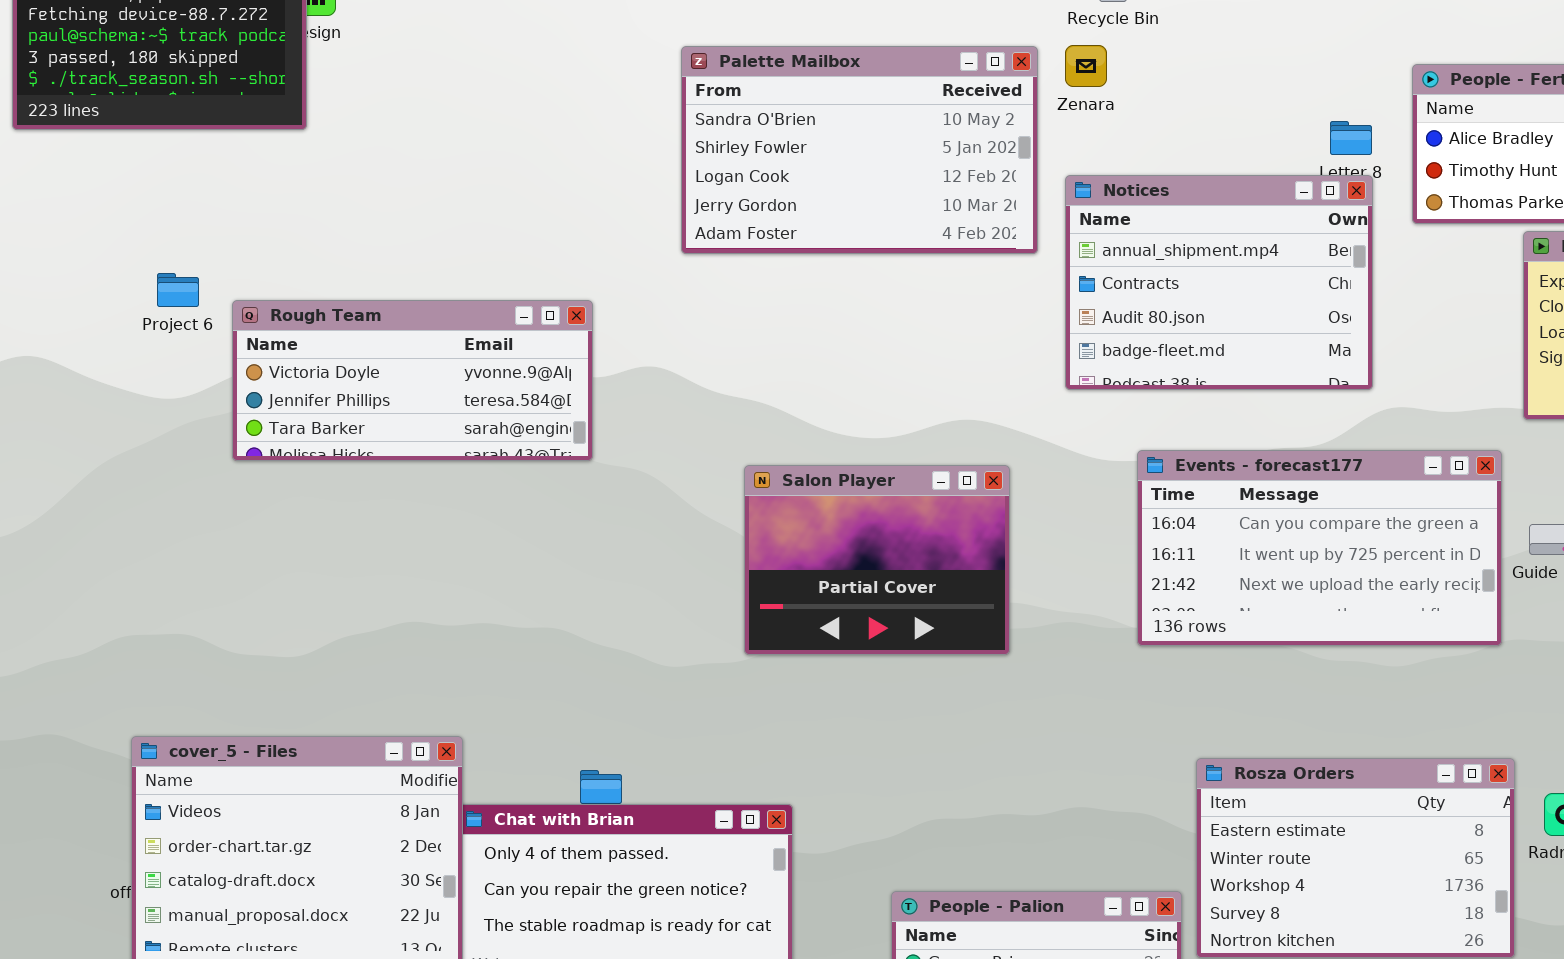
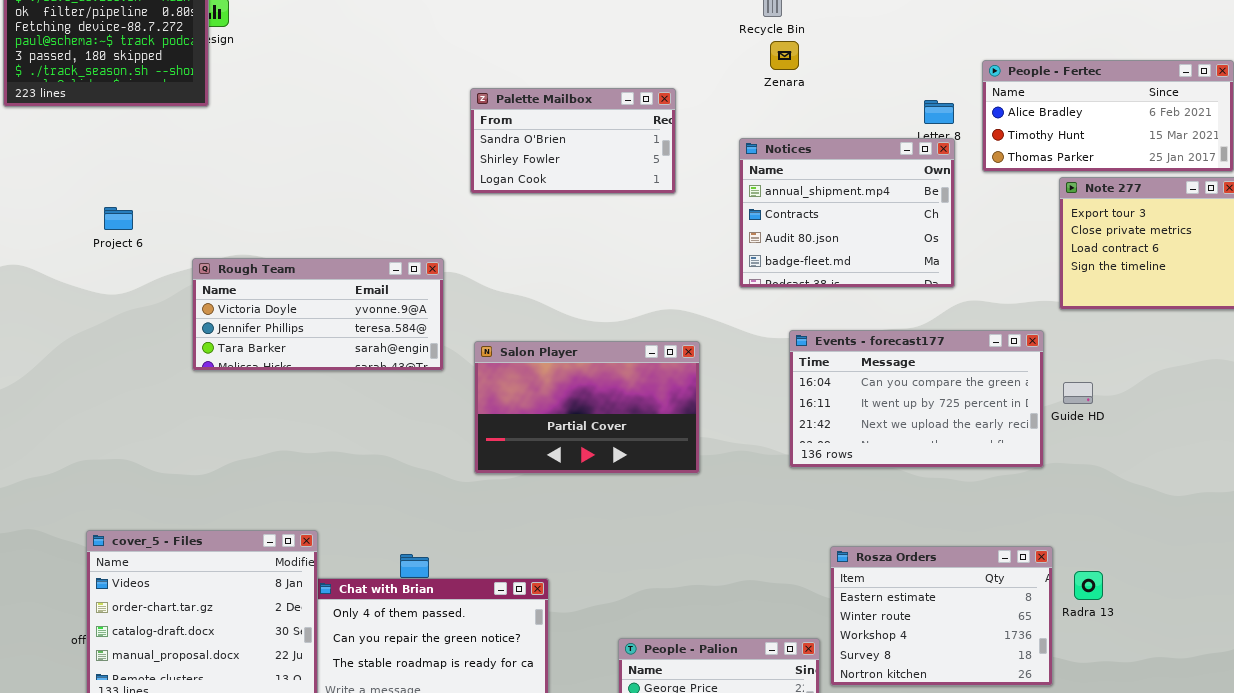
Zenara: [1065,45,1107,87] -> [770,41,799,70], moved
Palette Mailbox: [681,46,1038,254] -> [470,88,676,194], resized
Rough Team: [232,300,593,461] -> [192,258,444,371], moved
Salon Player: [744,465,1010,655] -> [474,341,700,474], resized

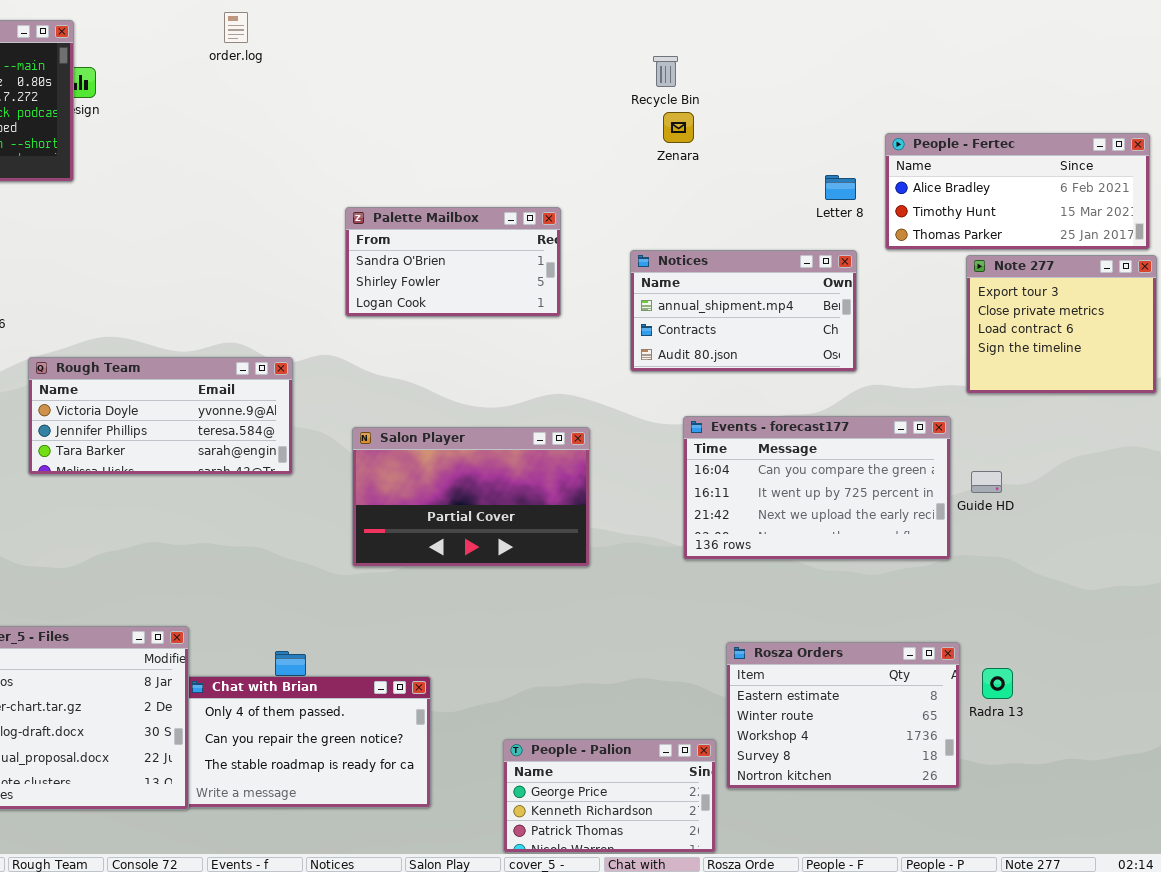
Palette Mailbox: [470,88,676,194] -> [345,207,561,317], moved
Notices: [739,138,955,288] -> [630,250,857,372], resized
Rough Team: [192,258,444,371] -> [28,357,293,475], moved

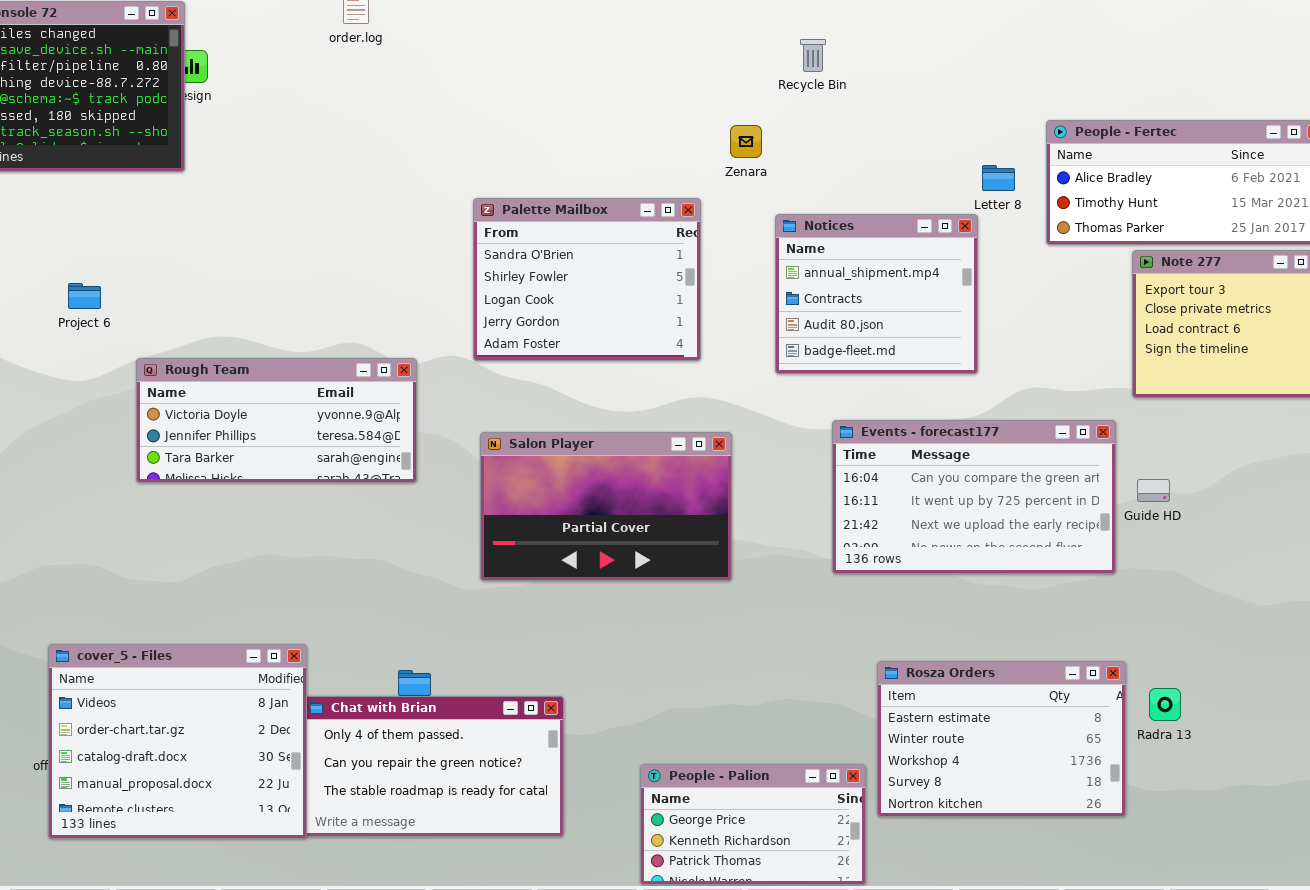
Zenara: [663,112,694,143] -> [730,125,762,158], moved
Palette Mailbox: [345,207,561,317] -> [473,198,701,361], resized
Notices: [630,250,857,372] -> [775,214,978,374], resized

